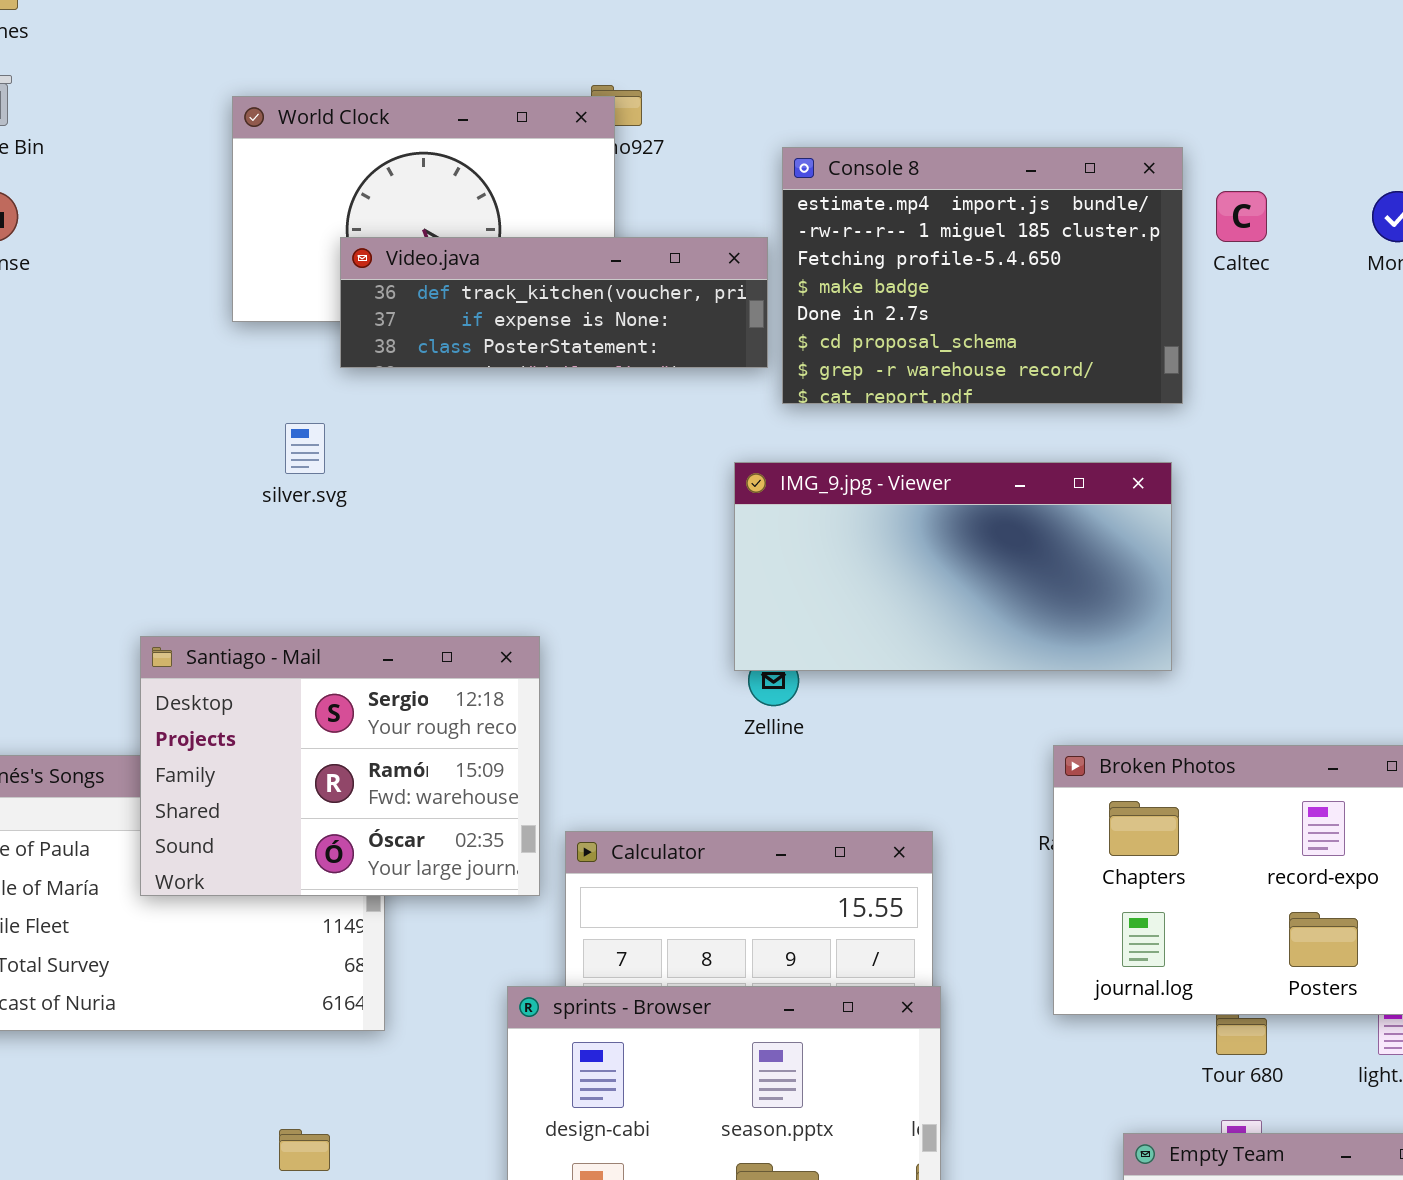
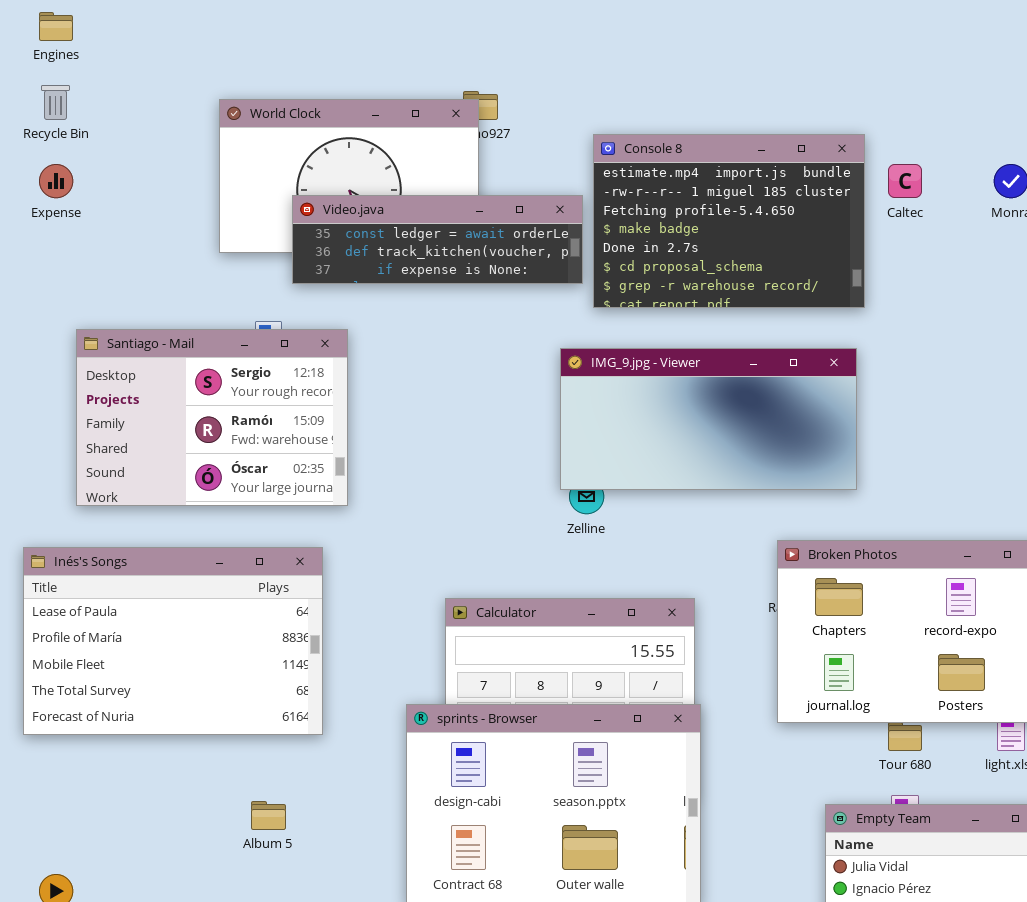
Video.java: [340,237,768,368] -> [292,195,583,284], scrolled up 1 row
Santiago - Mail: [140,636,540,896] -> [76,329,348,506], moved

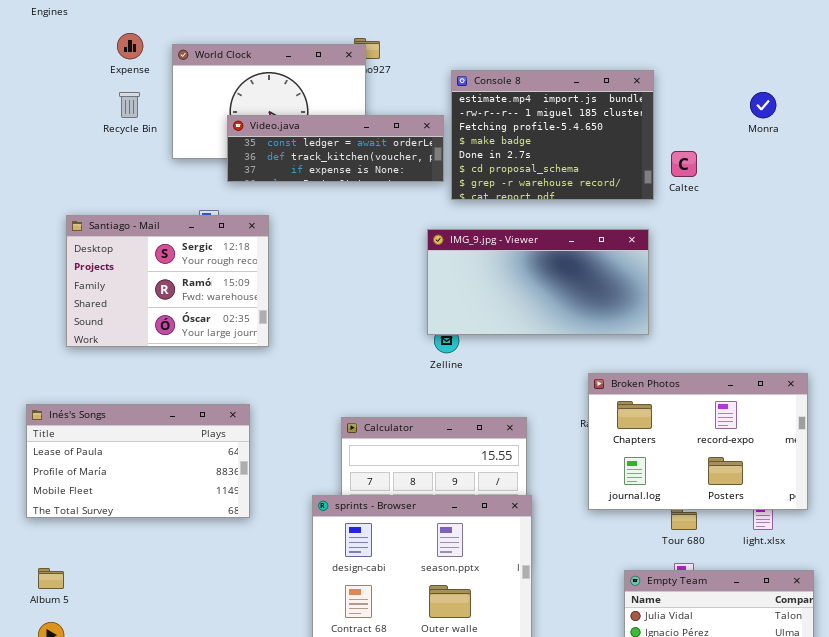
Recycle Bin: [41,85,70,120] -> [119,92,140,118], moved
Expense: [39,164,73,198] -> [117,33,143,59], moved
Caltec: [888,164,922,198] -> [671,151,697,177], moved
Inés's Songs: [23,547,323,735] -> [26,404,250,518], resized
Album 5: [251,801,286,830] -> [38,568,64,589], moved

